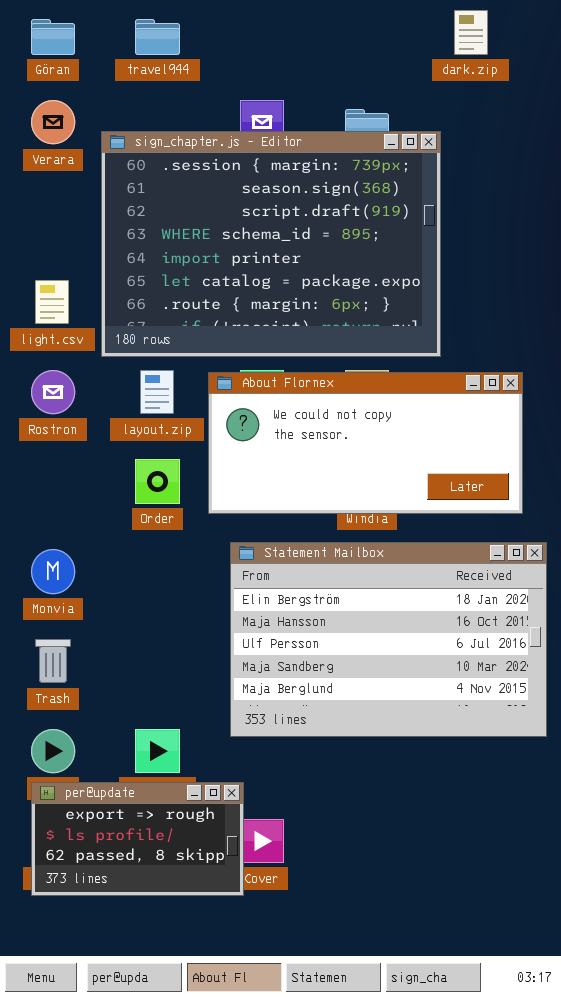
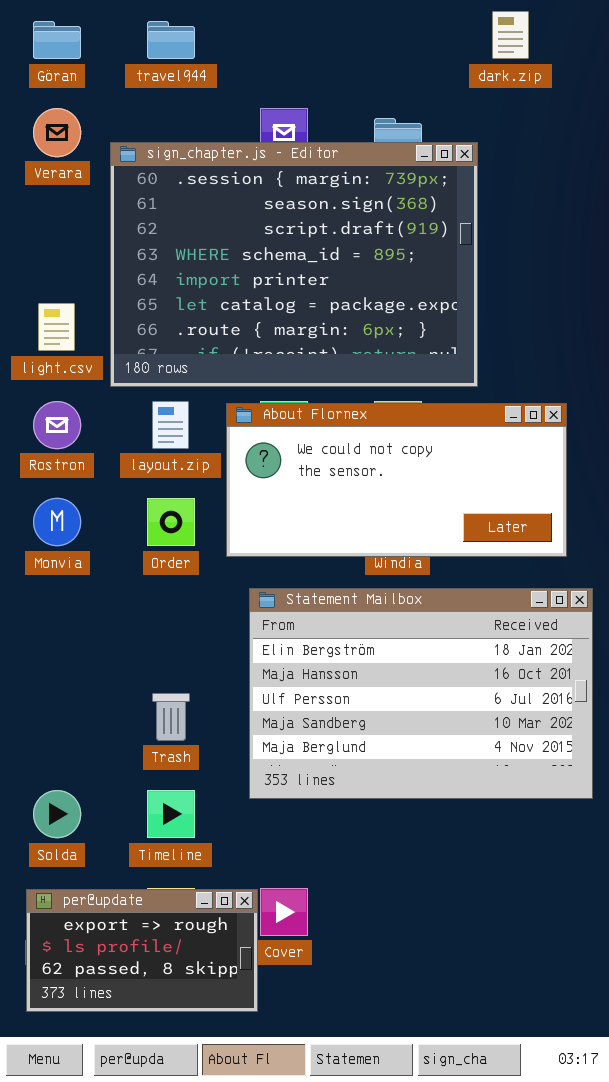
Monvia: [31,549,75,594] -> [33,498,81,546], moved
Trash: [35,639,71,683] -> [152,693,190,741], moved
per@update: [31,782,244,896] -> [26,889,258,1012], moved

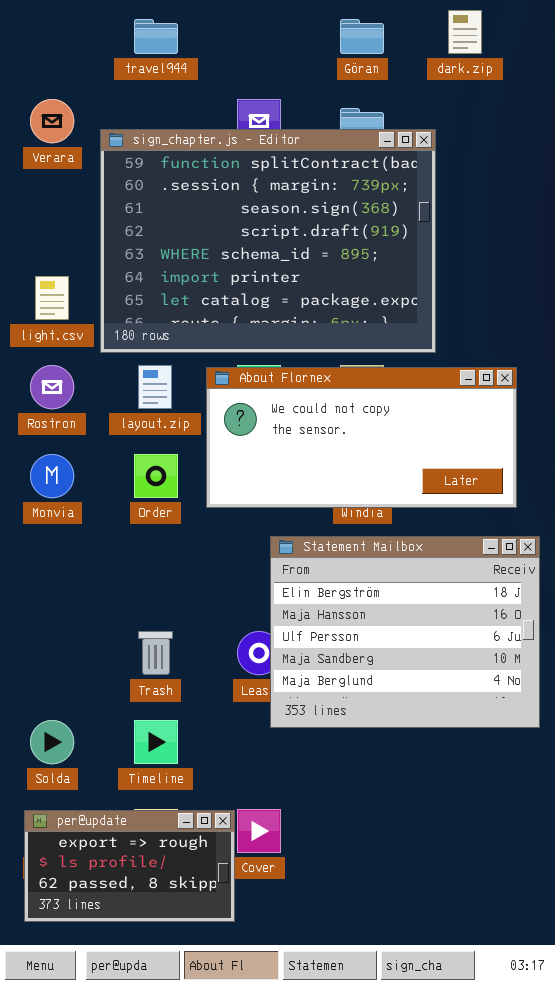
Göran: [33,21,81,59] -> [340,19,384,54], moved
sign_chapter.js - Editor: [110,142,478,387] -> [100,129,436,353], scrolled up 1 row
Statement Mailbox: [249,588,593,799] -> [270,536,540,728], resized

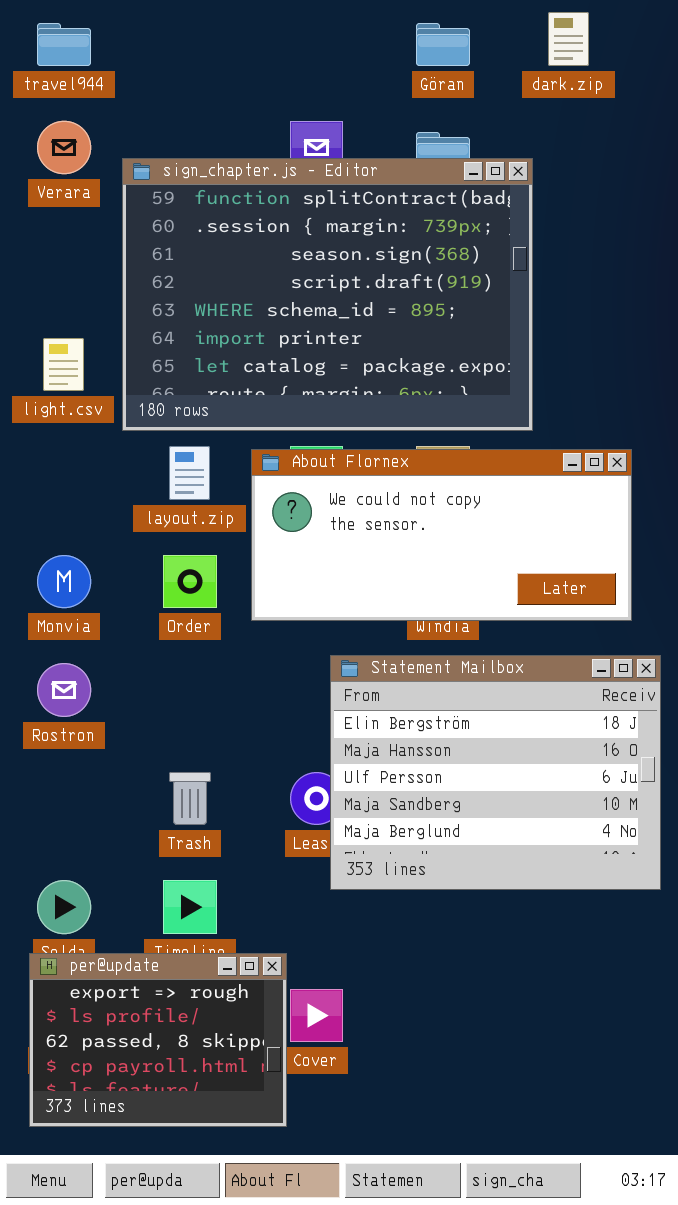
travel944: [134,19,178,54] -> [37,23,91,66], moved
Rostron: [30,365,74,409] -> [37,663,91,717], moved
per@update: [24,810,235,922] -> [29,953,287,1127], resized

